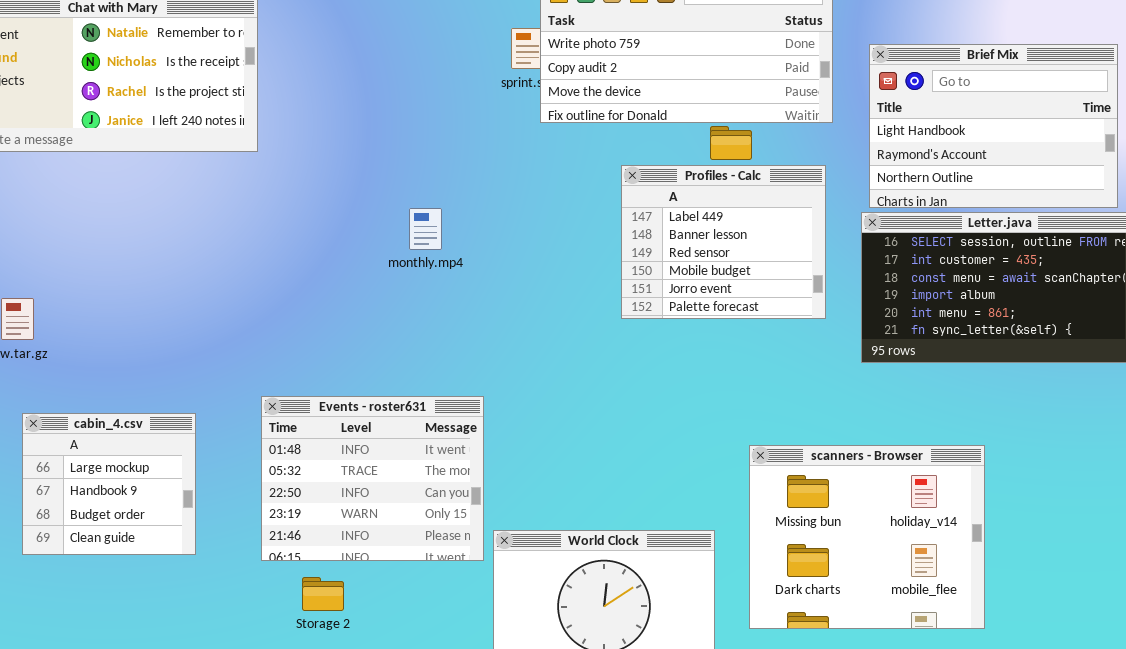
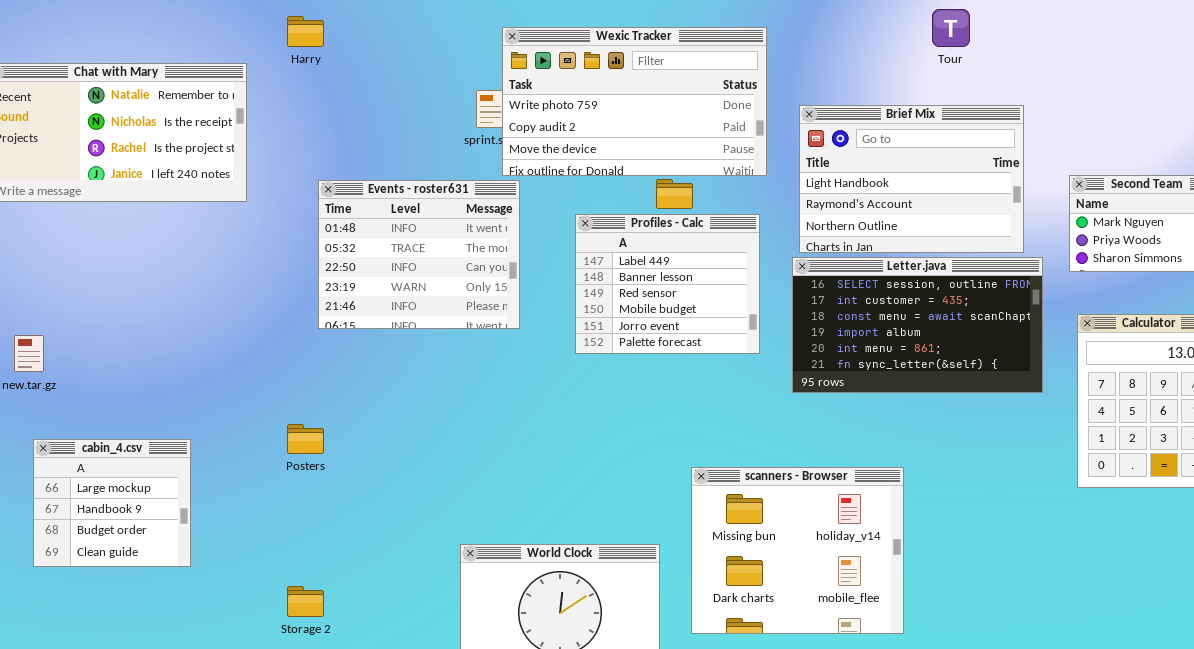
Events - roster631: [261,396,484,561] -> [318,180,520,329], moved

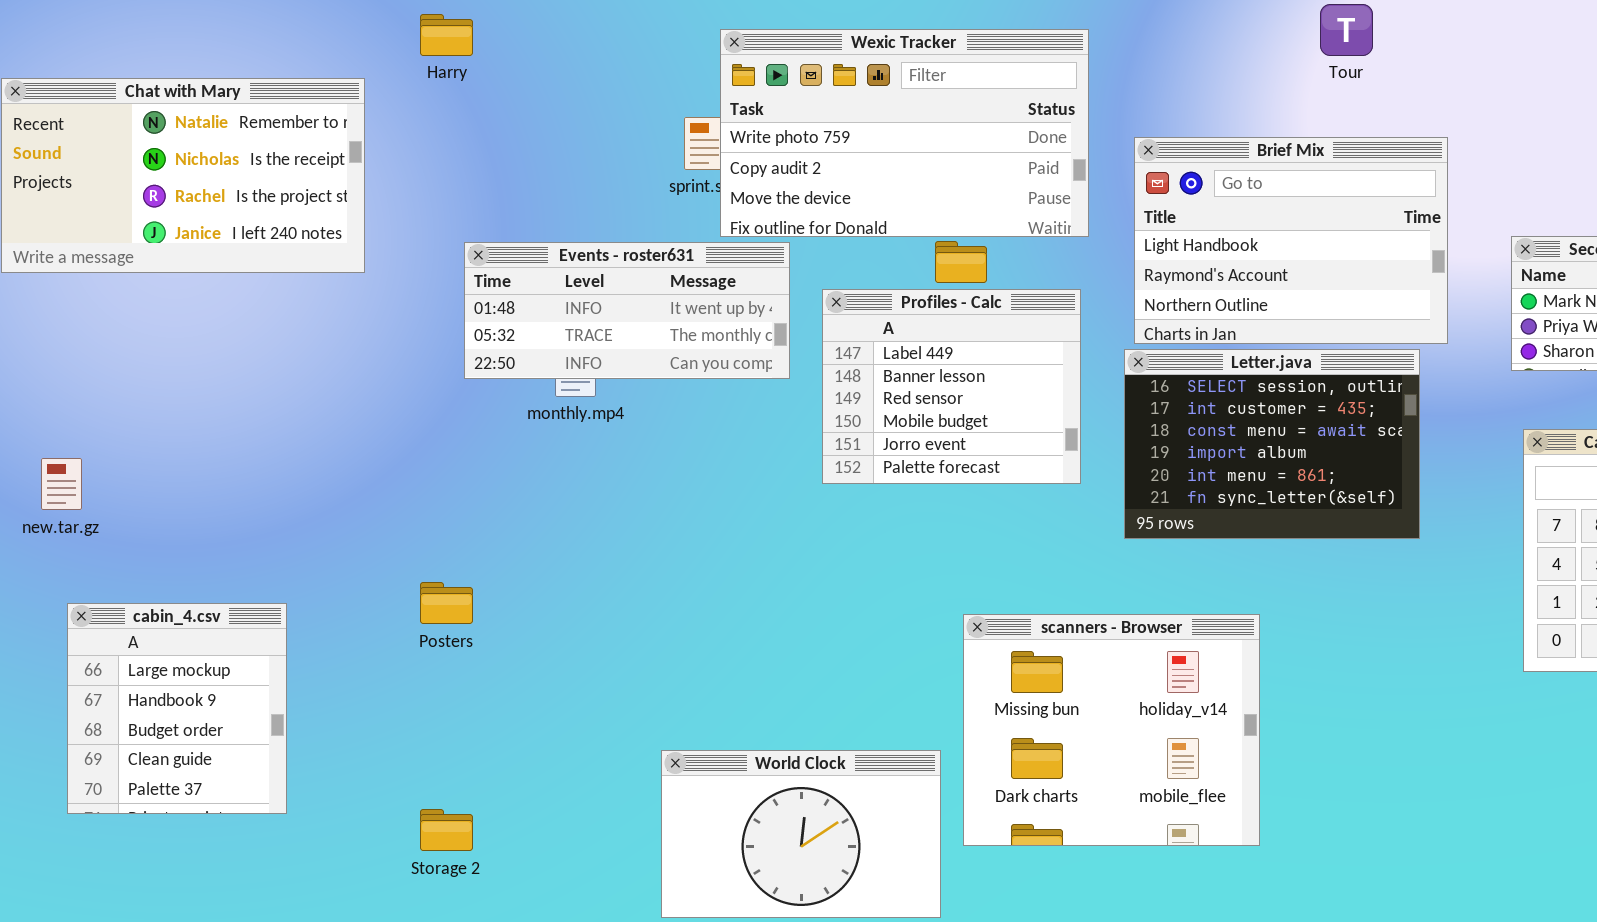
Events - roster631: [318,180,520,329] -> [464,242,790,379], resized
Letter.java: [792,257,1043,393] -> [1124,349,1420,539], resized
cabin_4.csv: [33,439,191,567] -> [67,603,287,814], resized
scanners - Browser: [691,467,904,634] -> [963,614,1260,846], moved

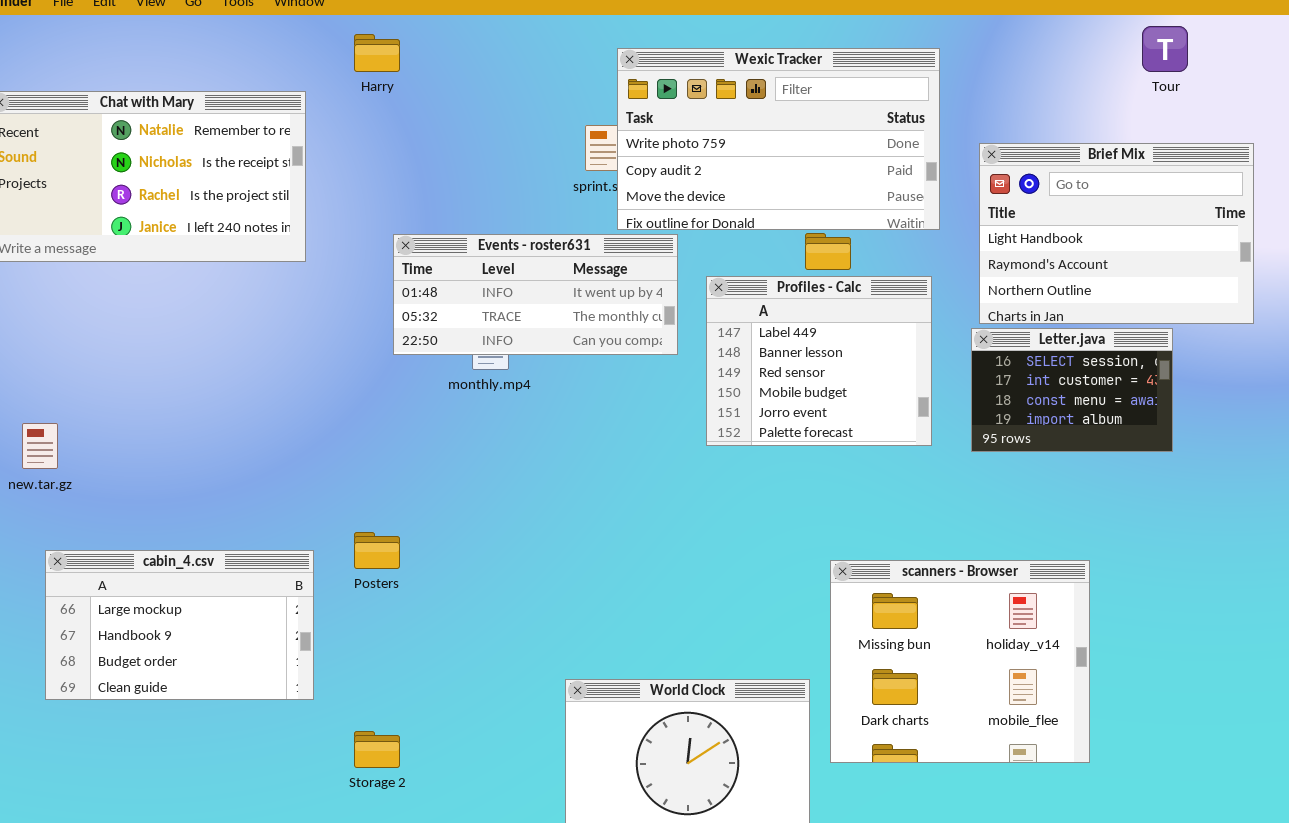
Letter.java: [1124,349,1420,539] -> [971,328,1173,452], resized
cabin_4.csv: [67,603,287,814] -> [45,550,314,700], resized

